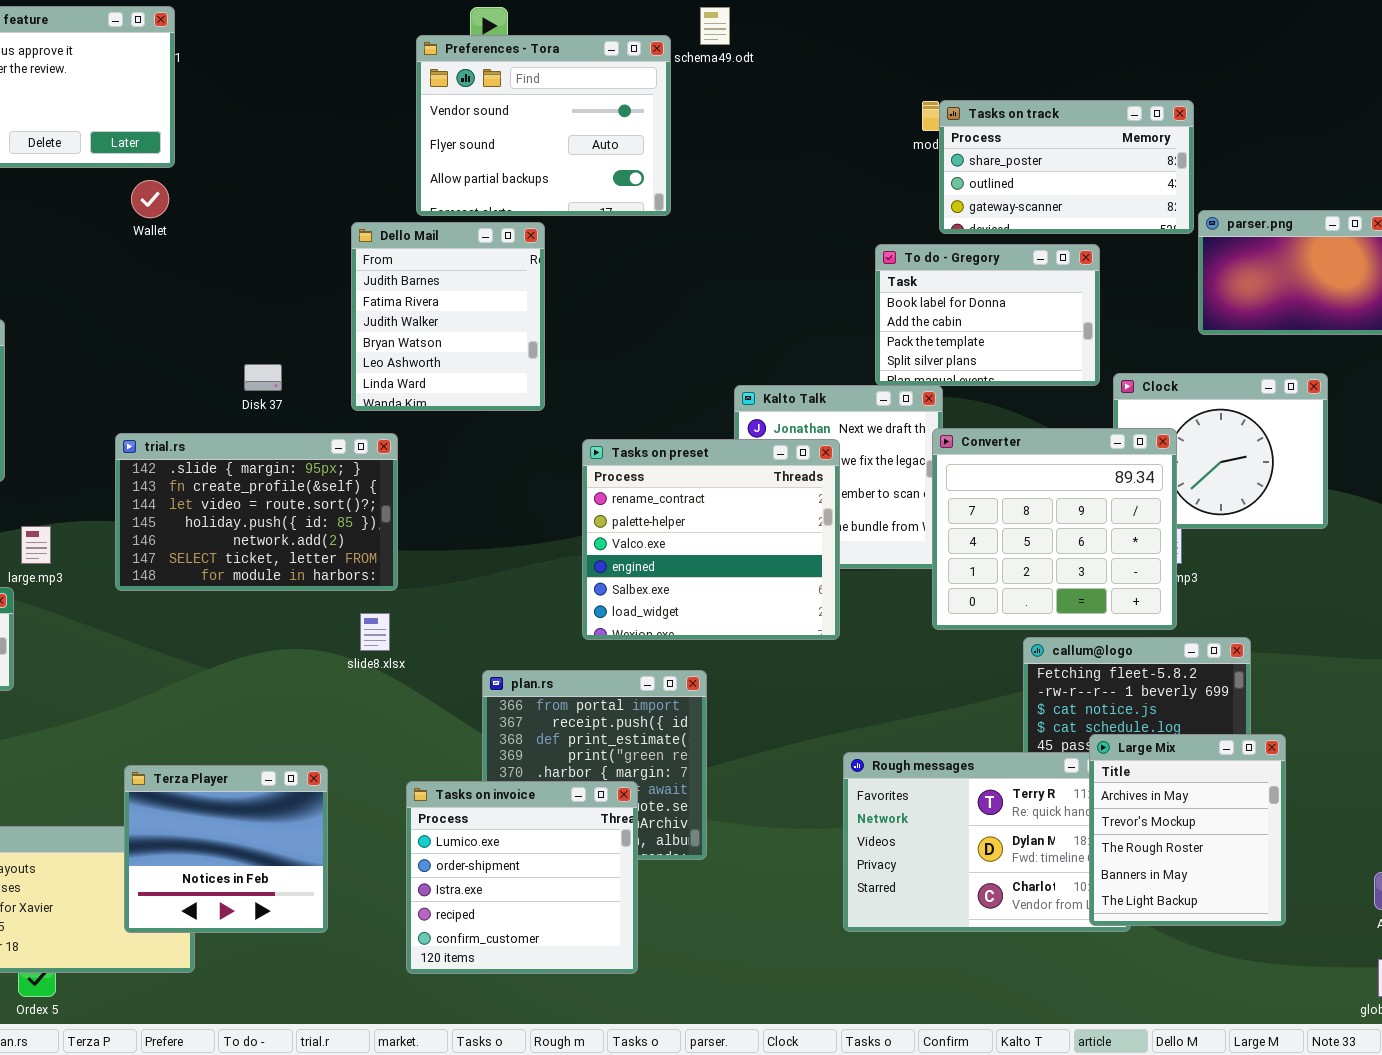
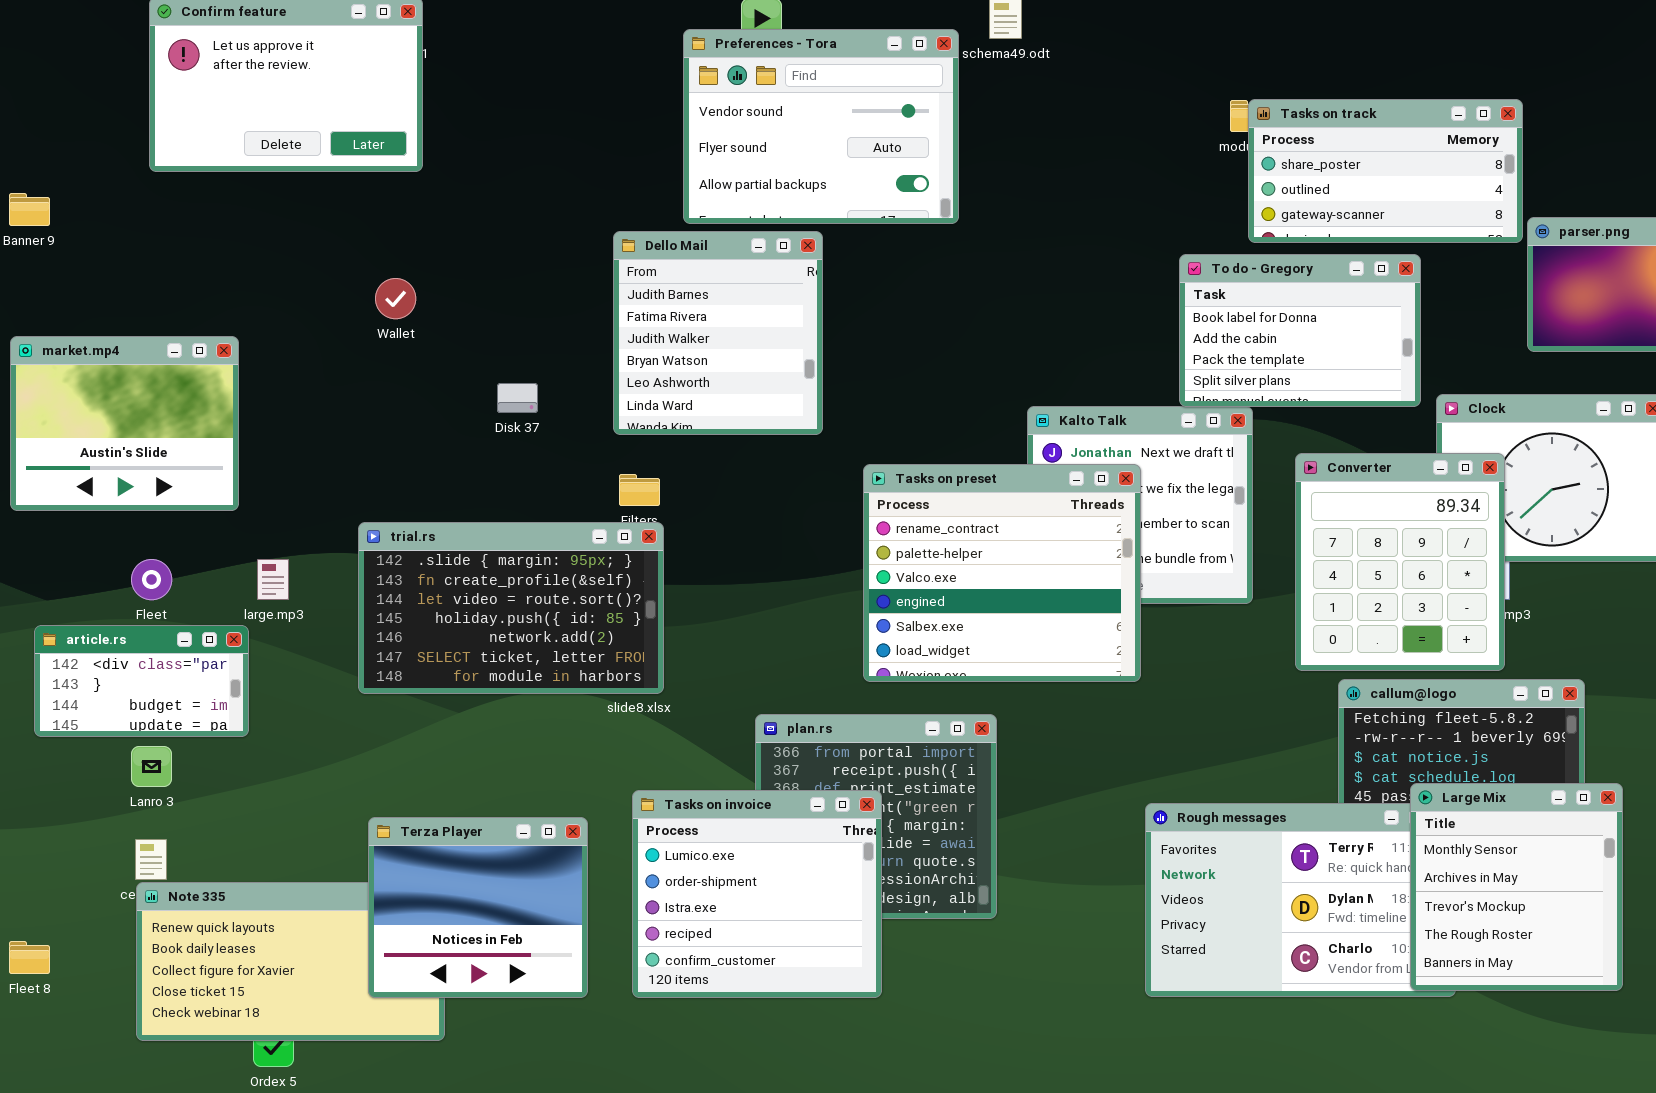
Wallet: [131,180,169,218] -> [375,278,416,319], moved
Converter: [932,428,1177,630] -> [1295,453,1505,671], resized
trial.rs: [115,433,398,591] -> [358,522,664,694], moved
Large Mix: [1089,734,1286,926] -> [1410,783,1623,991], scrolled up 1 row
Tasks on invoice: [406,781,638,974] -> [632,790,882,998], moved

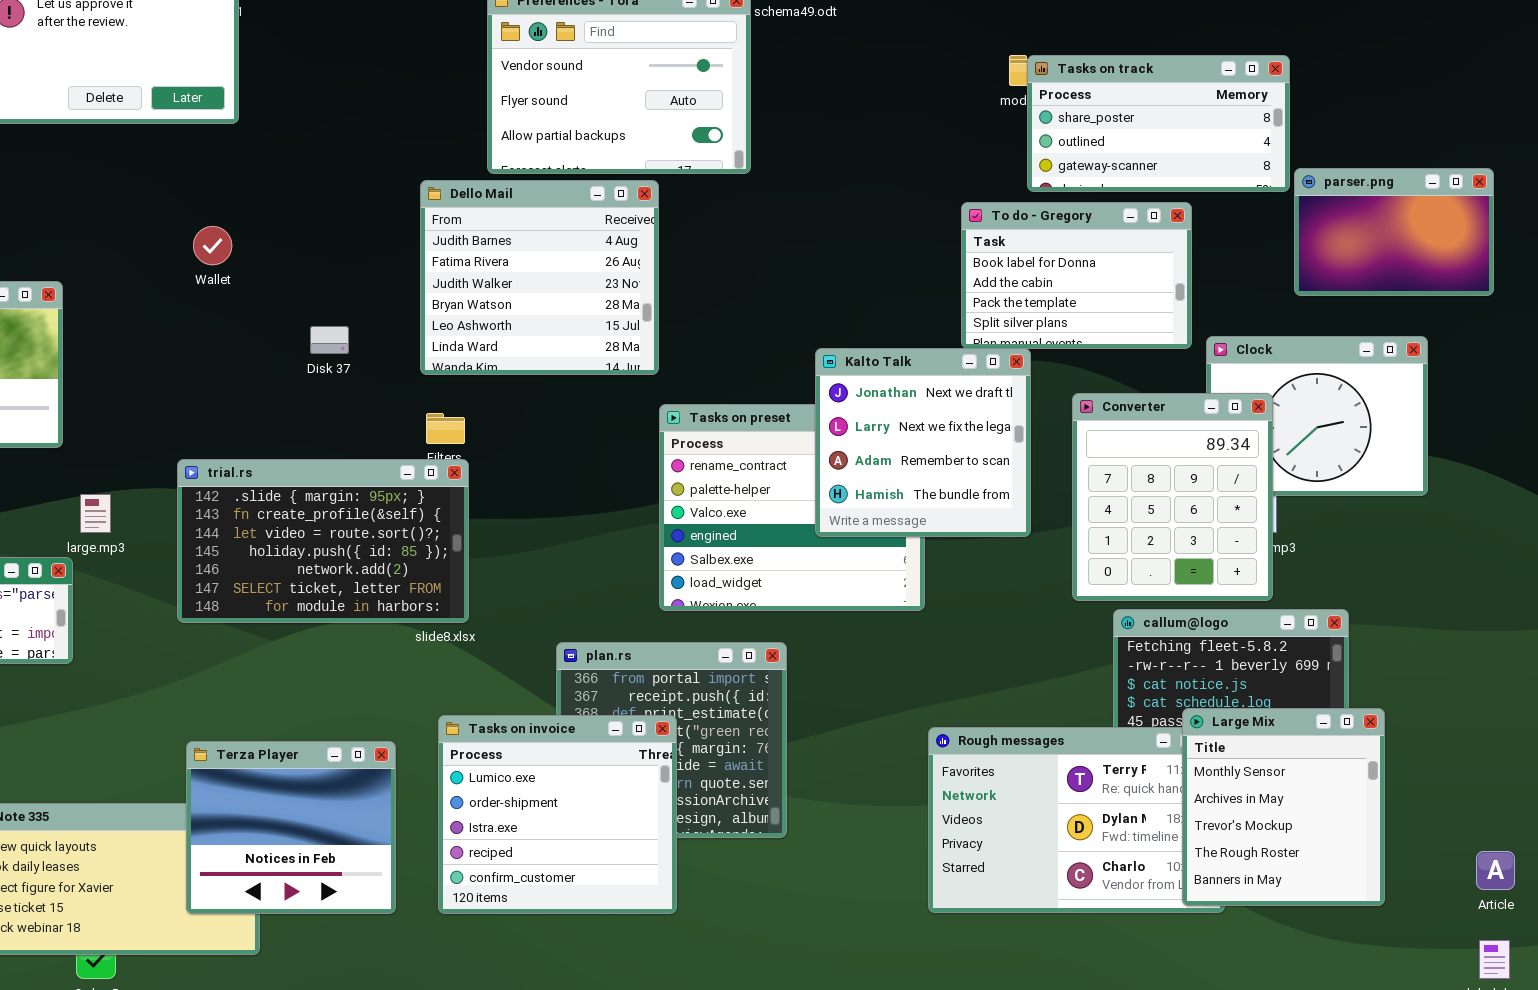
Dello Mail: [613,231,823,435] -> [420,180,659,375], resized
Kalto Talk: [1027,406,1253,604] -> [815,348,1031,537], raised

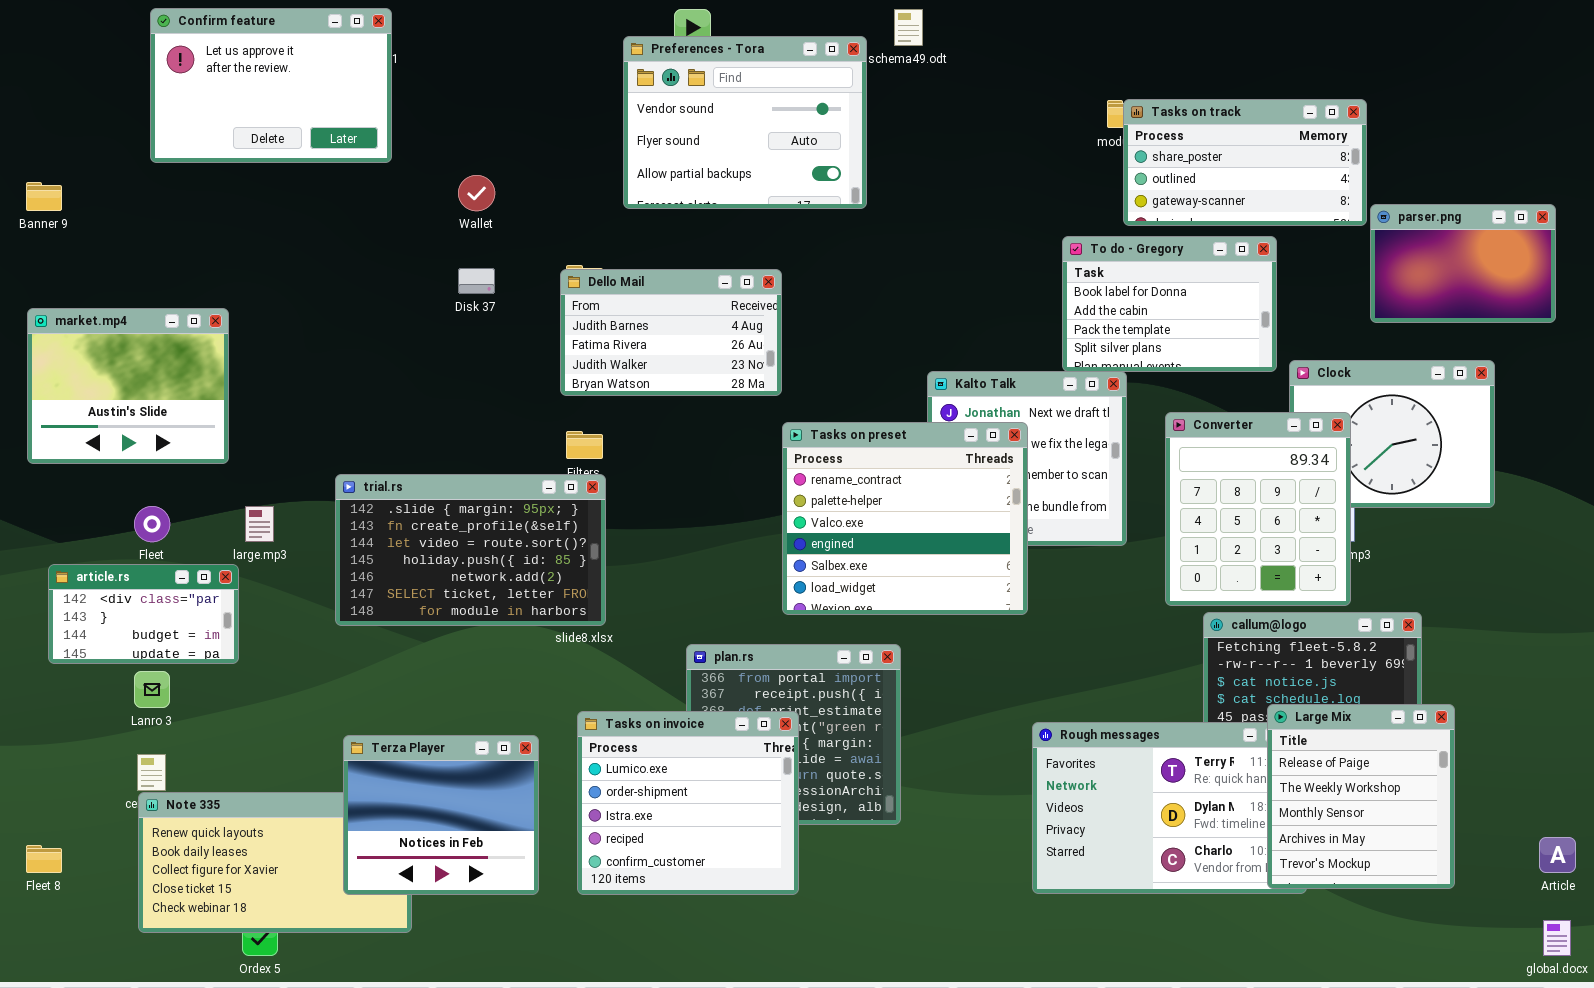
Dello Mail: [420,180,659,375] -> [560,269,782,396], resized
Wallet: [193,226,232,265] -> [458,175,495,211], moved
Disk 37: [310,326,349,354] -> [458,268,495,294], moved
Tasks on preset: [659,404,925,611] -> [782,422,1028,615], raised
Large Mix: [1182,708,1385,906] -> [1267,704,1455,889], scrolled up 2 rows

